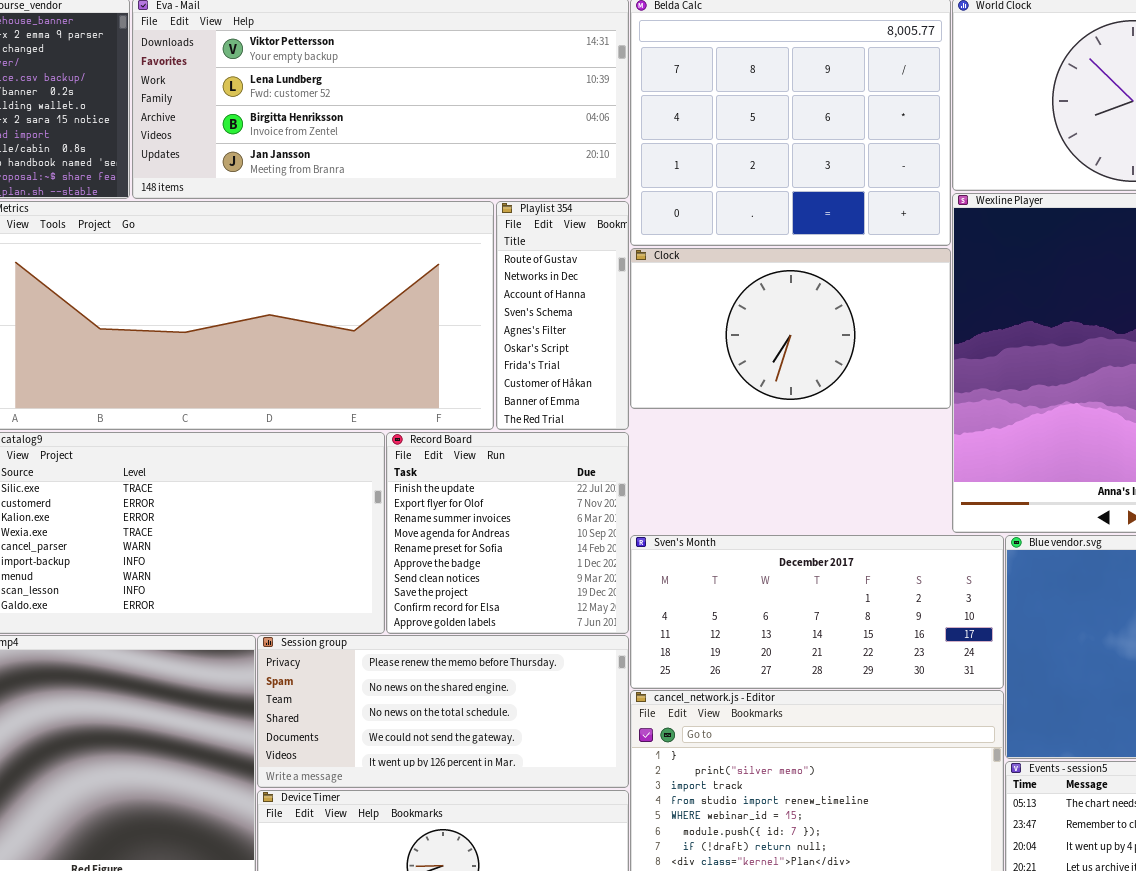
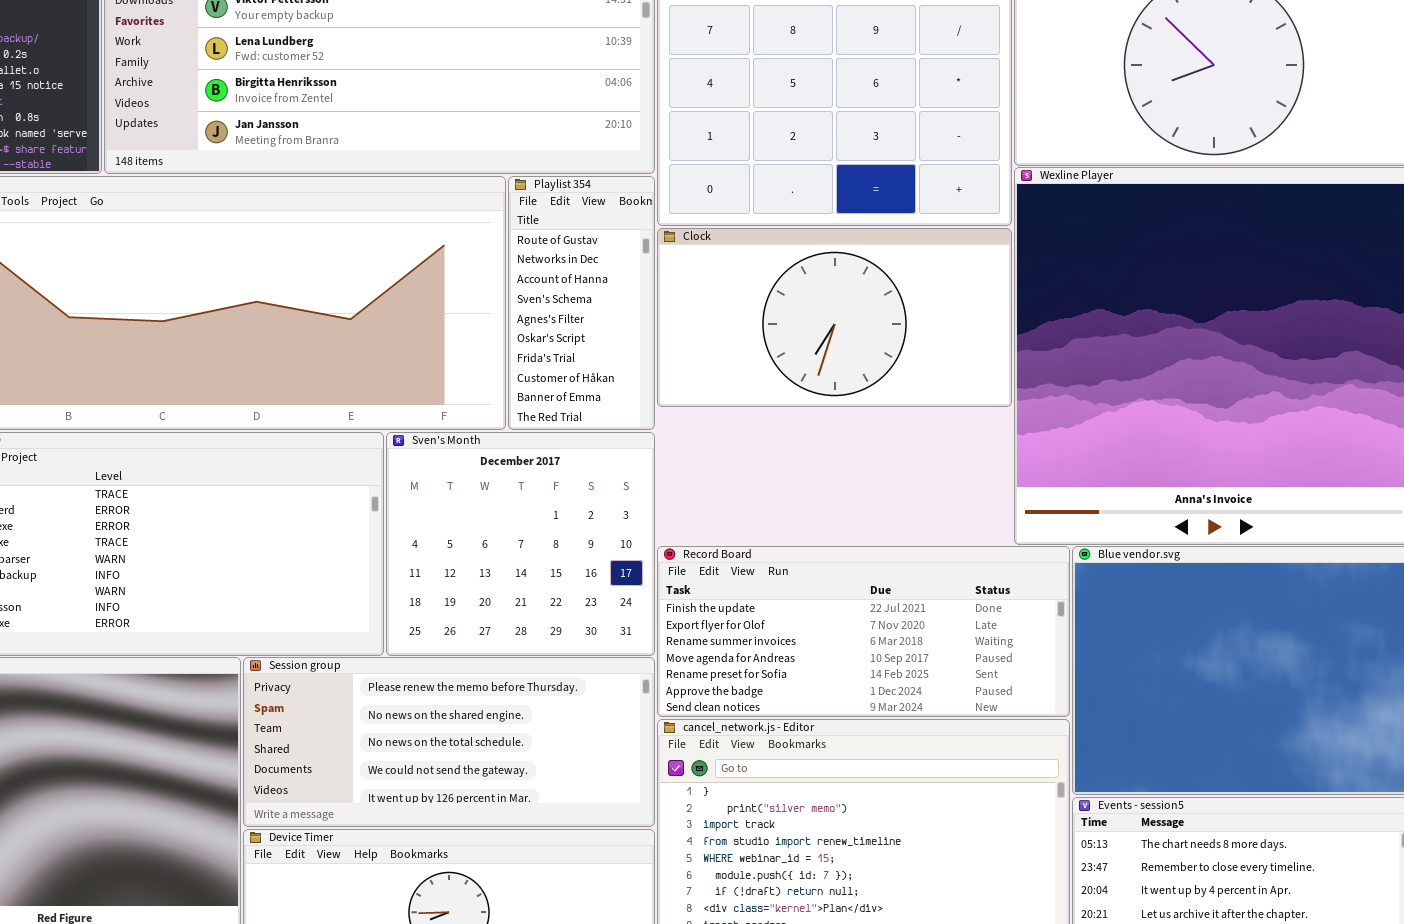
Record Board: [386,432,629,634] -> [657,546,1070,717], moved, resized
Sven's Month: [630,535,1004,689] -> [386,432,655,656], moved, resized

